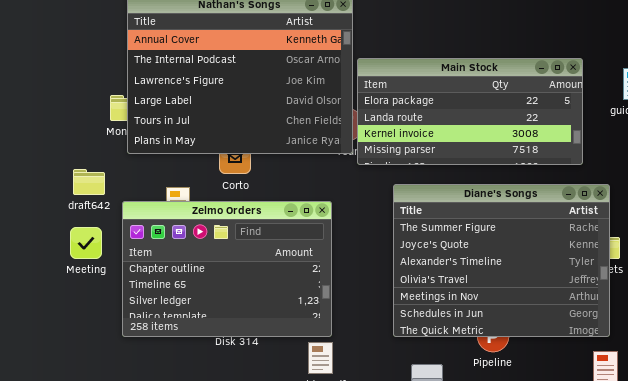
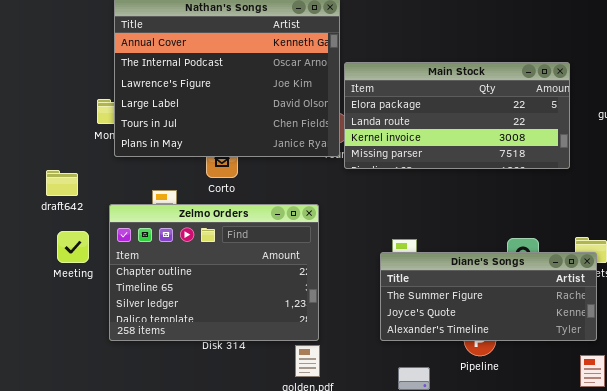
draft642: [73,169,105,195] -> [46,170,78,196], moved
Diane's Songs: [393,184,610,337] -> [380,252,597,341], resized

